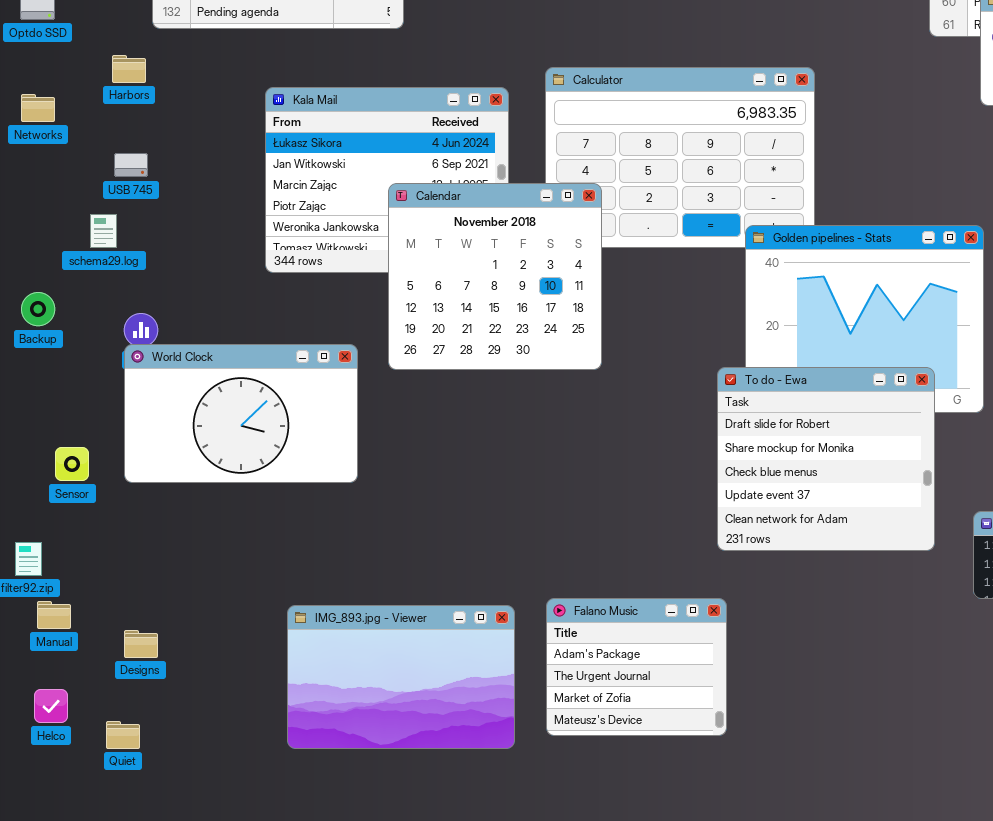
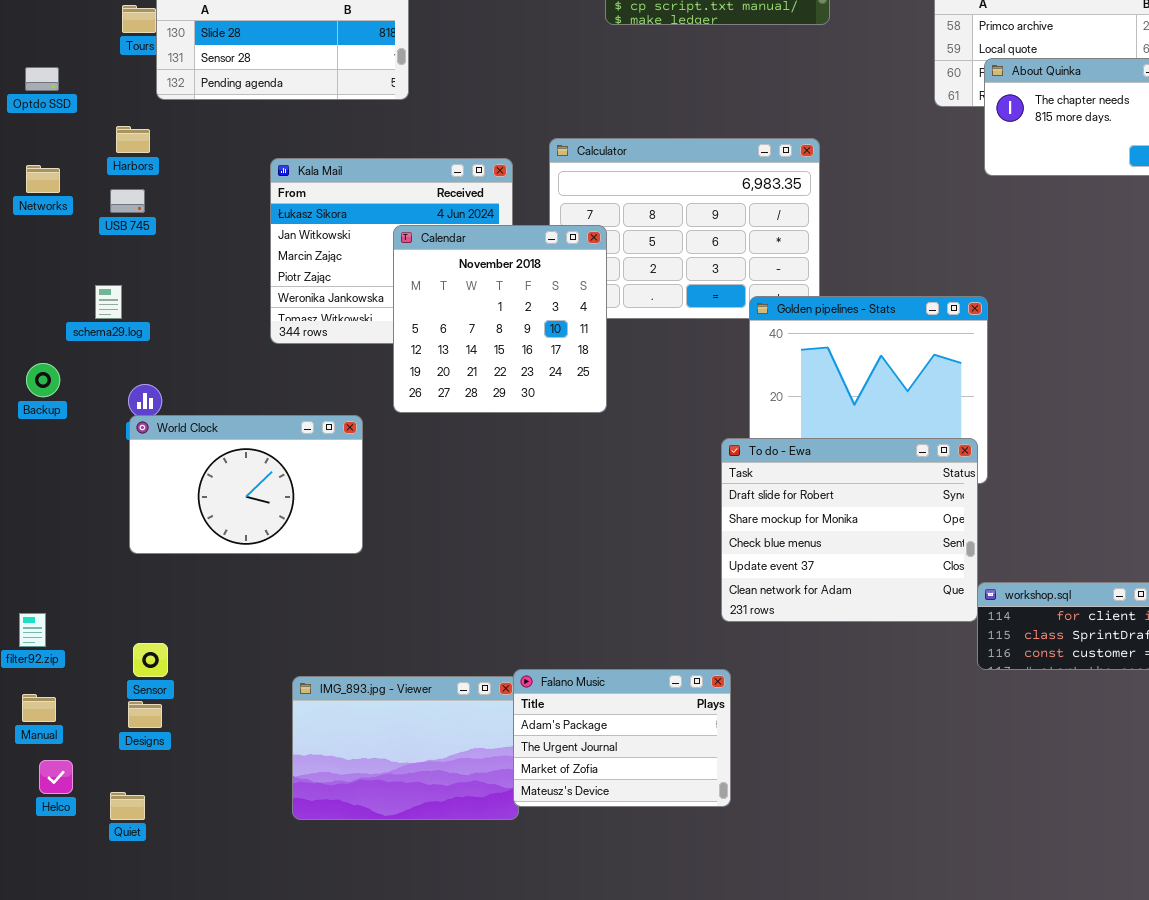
USB 745: [114,153,148,177] -> [110,189,145,213], moved
Calendar: [388,183,602,370] -> [393,225,607,413], moved
To do - Ewa: [717,367,935,551] -> [721,438,978,622], resized
Sensor: [55,447,89,481] -> [133,643,168,677], moved
Falano Music: [546,598,727,736] -> [513,669,731,807], resized
Manual: [37,601,71,629] -> [22,694,56,722], moved

